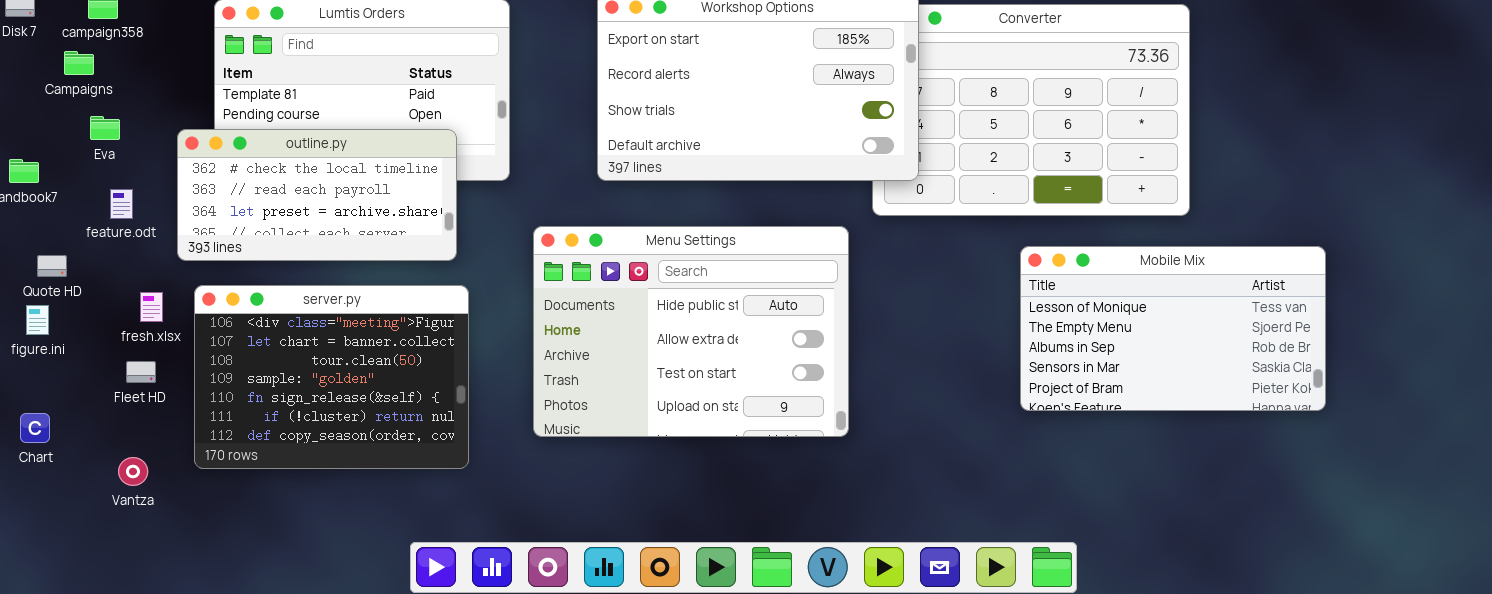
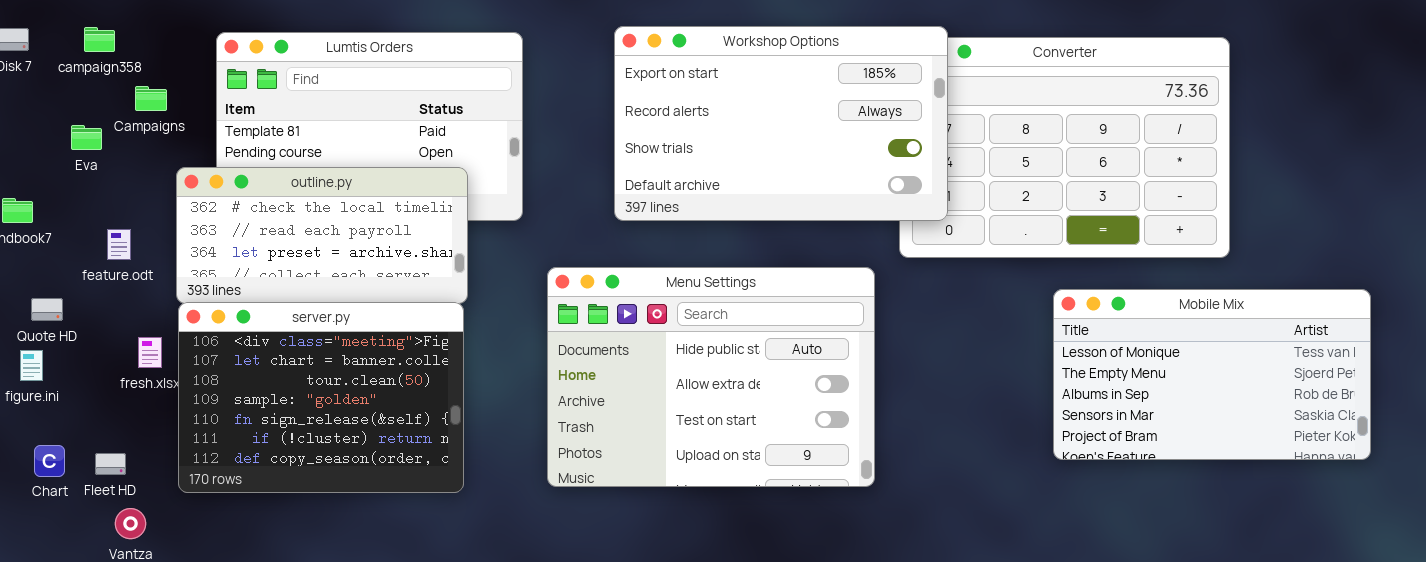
Campaigns: [64,51,94,75] -> [135,86,167,111], moved
Eva: [90,116,120,140] -> [71,125,102,150], moved
server.py: [194,285,469,469] -> [178,302,464,493], moved
Fleet HD: [126,361,156,383] -> [95,453,126,475], moved
Chart: [20,413,50,443] -> [34,445,65,477], moved

